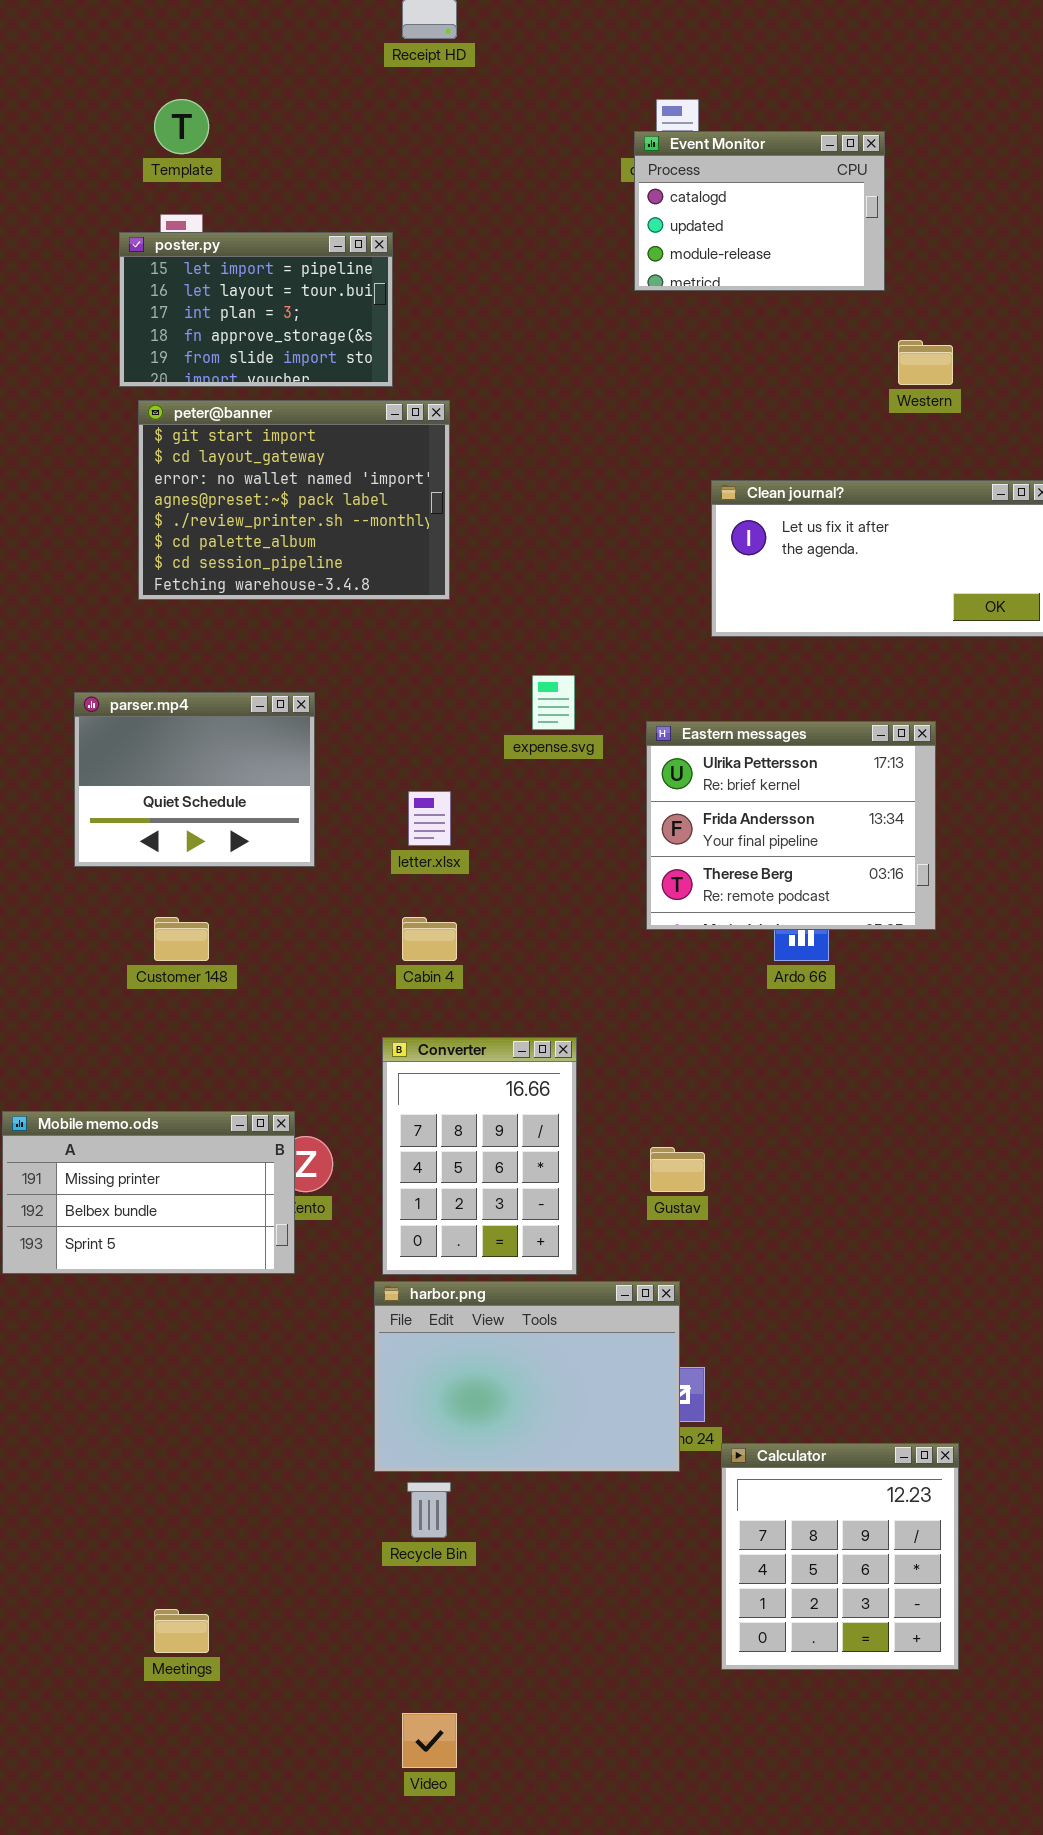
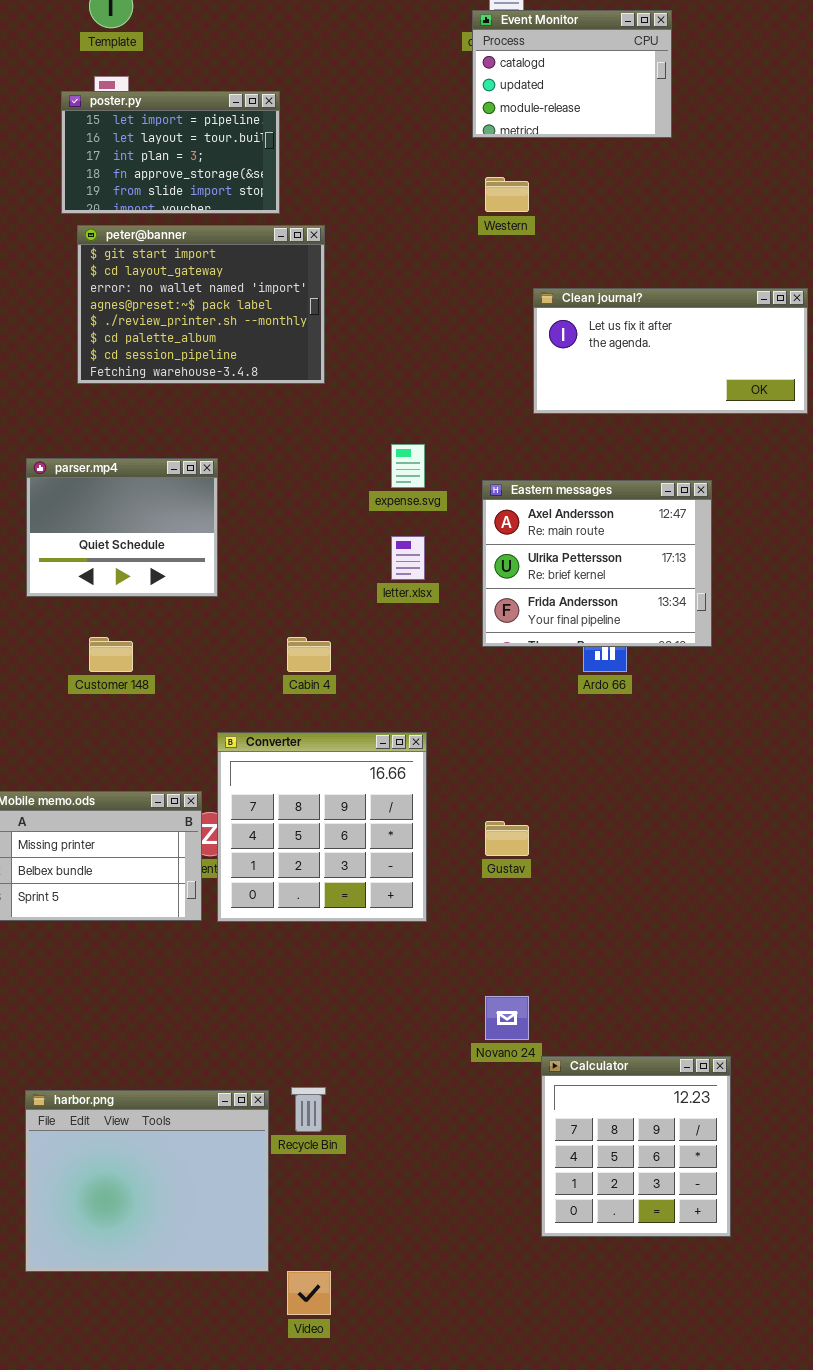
Western: [898,340,953,385] -> [485,177,529,212], moved
Eastern messages: [646,721,936,930] -> [482,480,712,647], scrolled up 1 row
letter.xlsx: [408,791,451,846] -> [391,536,425,580], moved
Converter: [382,1037,577,1275] -> [217,732,427,922], resized
harbor.png: [374,1281,680,1472] -> [25,1090,269,1272], moved, resized

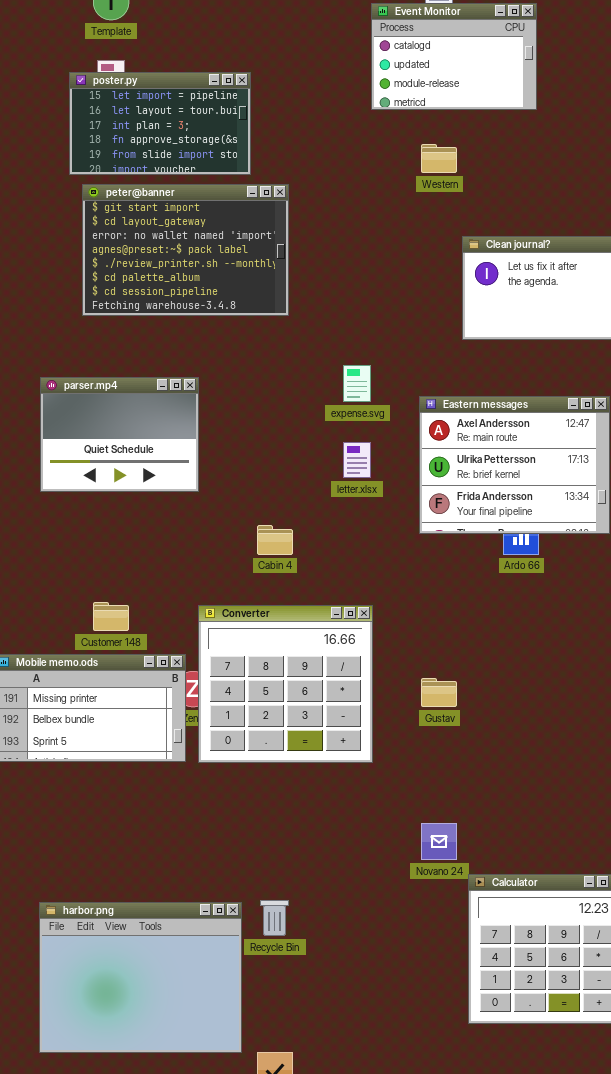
Event Monitor: [472,10,672,138] -> [371,3,537,110], moved
Customer 148: [89,637,133,672] -> [93,602,129,631], moved

